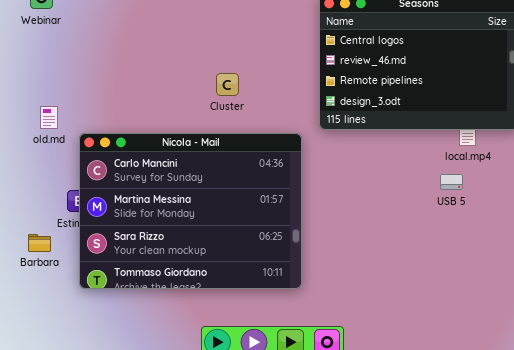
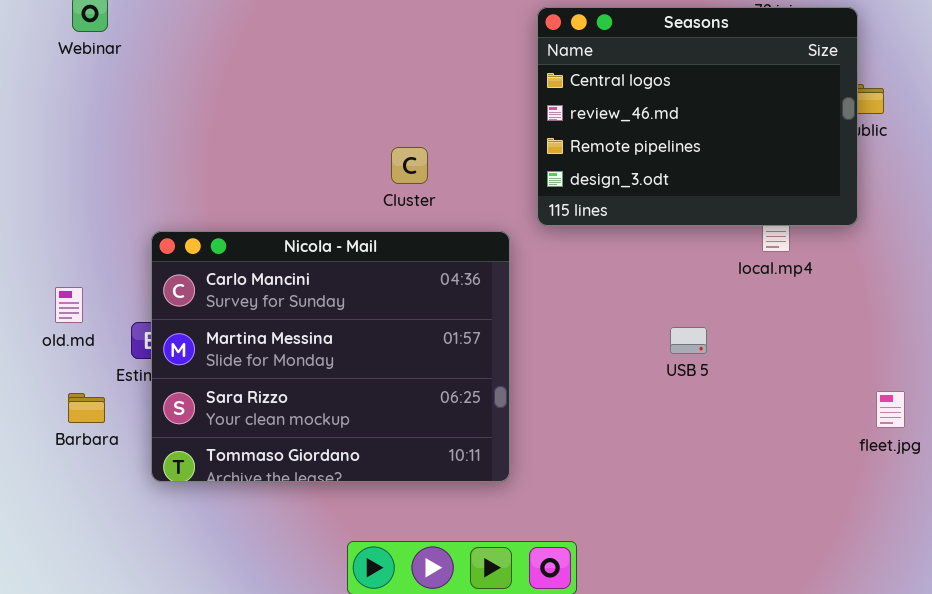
Cluster: [216,73,239,96] -> [391,147,428,184], moved
old.md: [40,106,58,129] -> [55,287,83,323], moved
USB 5: [440,174,463,190] -> [670,327,707,354], moved

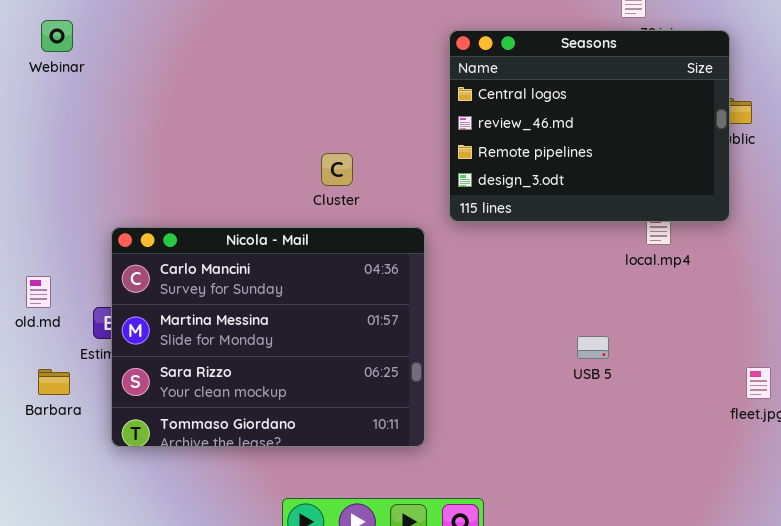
USB 5: [670,327,707,354] -> [577,336,609,359], moved

